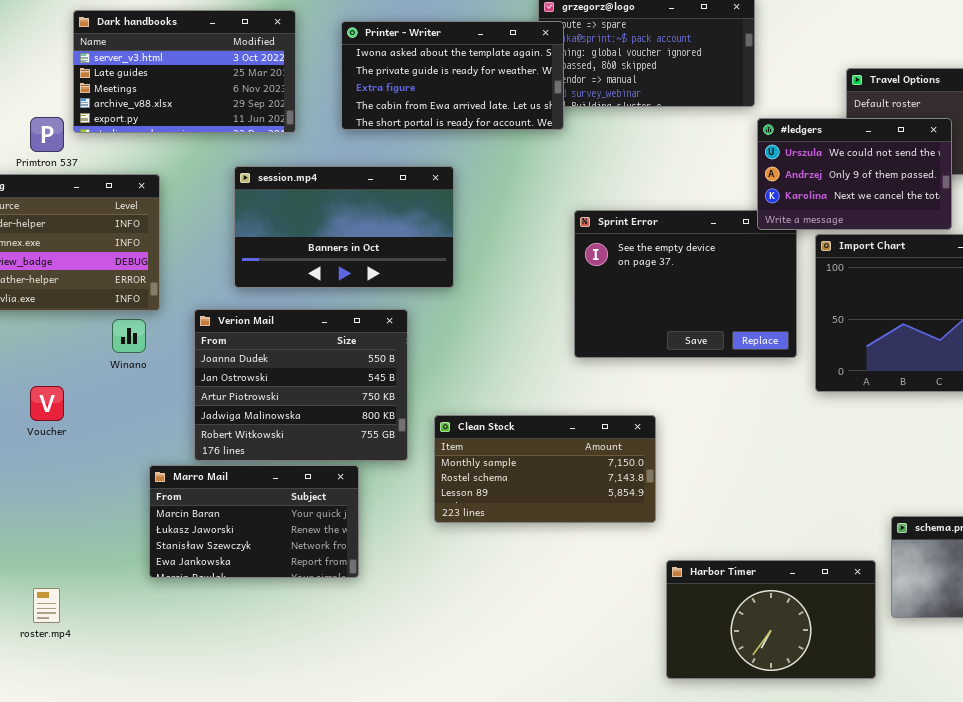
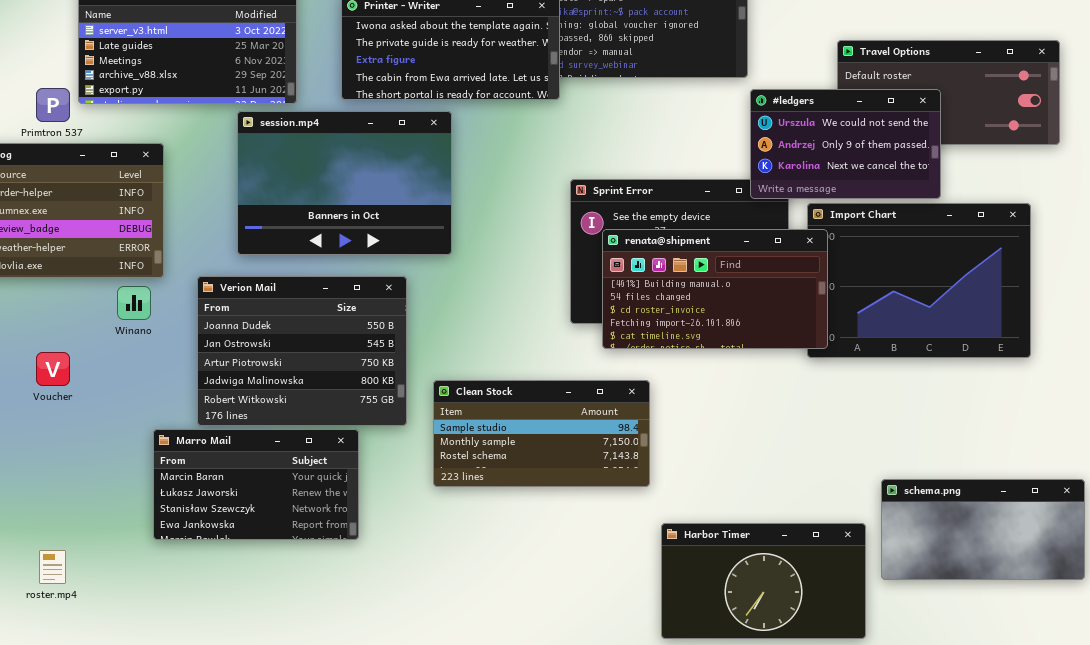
session.mp4: [234,166,454,288] -> [237,111,452,255], resized
renata@shipment: none -> [602,229,828,349], opened
Clean Stock: [434,415,656,523] -> [433,380,650,487], scrolled up 1 row

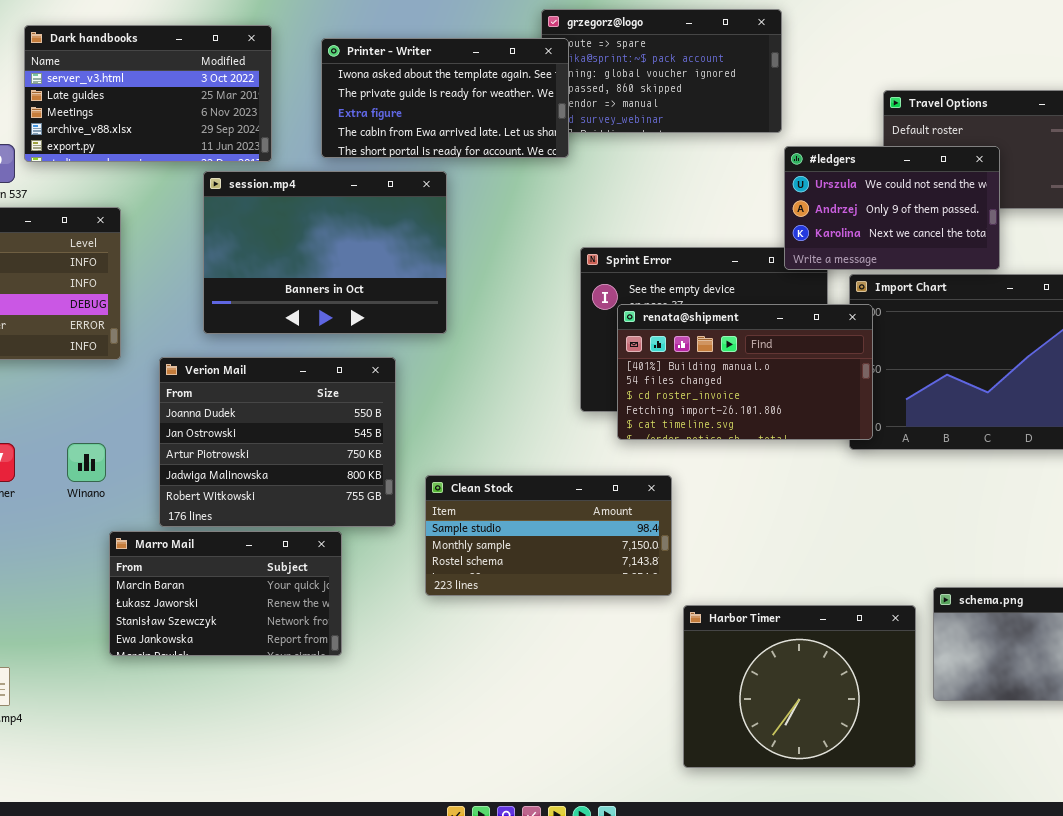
Winano: [117,286,151,320] -> [67,443,106,482], moved
Harbor Timer: [661,523,866,639] -> [683,605,916,768], resized

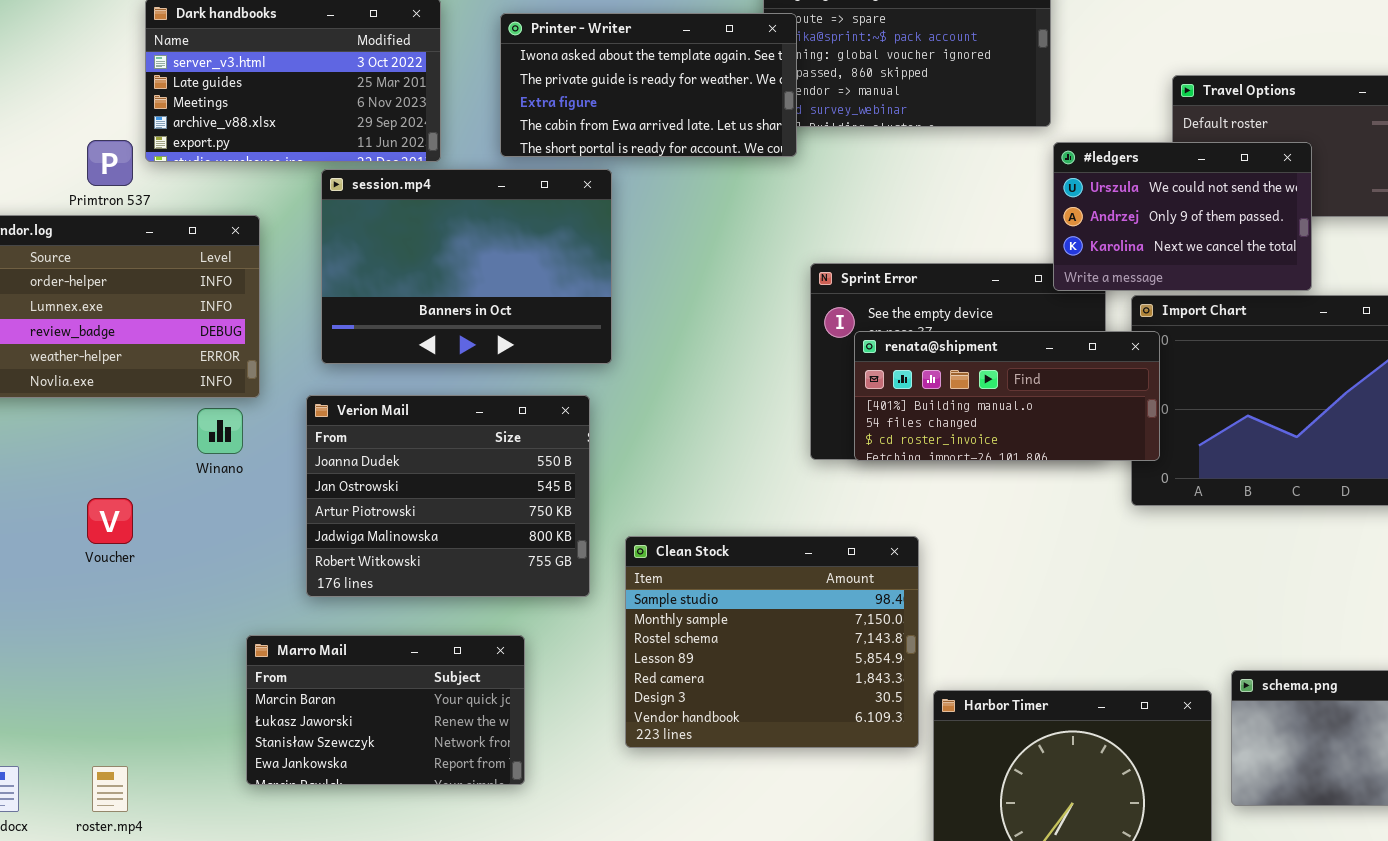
session.mp4: [203,171,447,334] -> [321,169,612,364], moved
renata@shipment: [617,304,873,440] -> [854,331,1160,461], resized
Winano: [67,443,106,482] -> [197,408,243,454], moved
Clean Stock: [425,475,672,596] -> [625,536,919,748], resized
Marro Mail: [109,531,342,656] -> [246,635,525,785], moved

